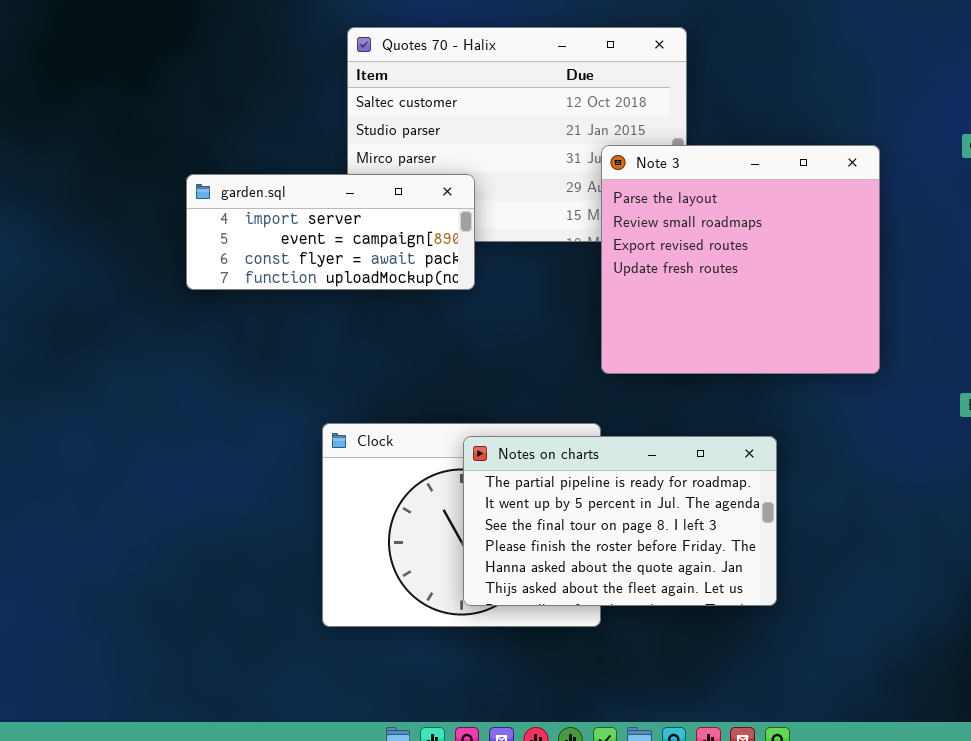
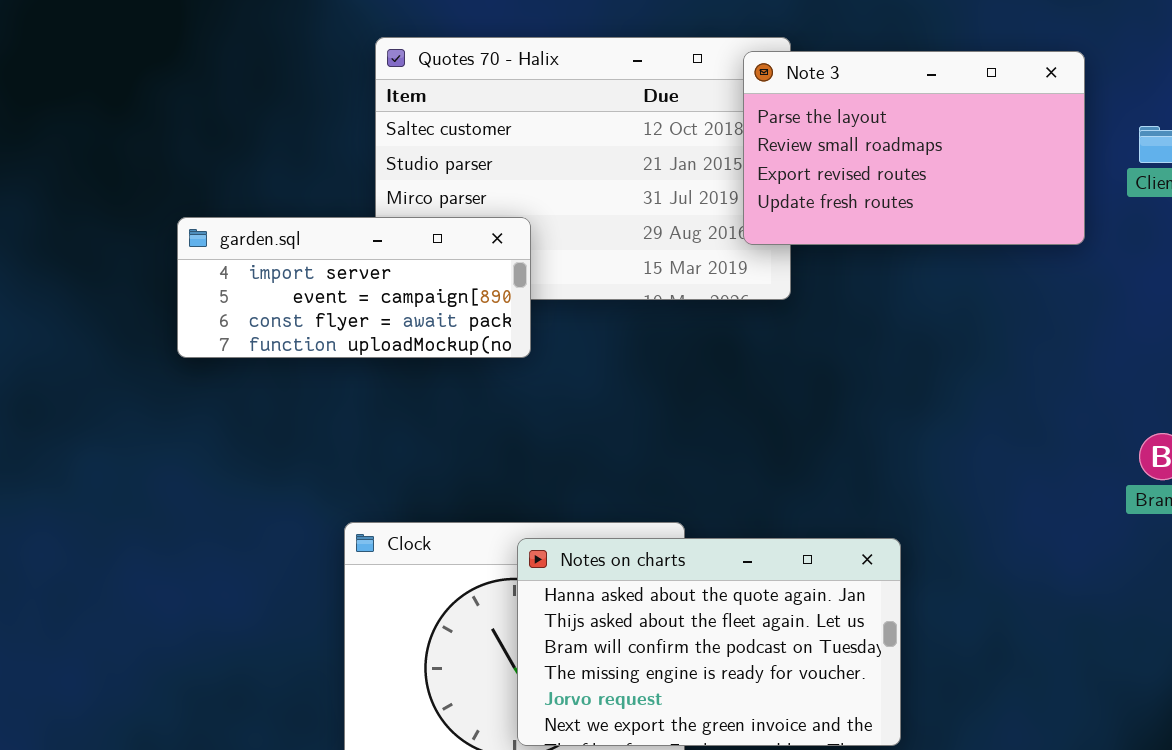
Note 3: [601,145,880,374] -> [743,51,1085,245], moved, resized
Notes on charts: [463,436,777,606] -> [517,538,901,746], scrolled down 4 rows

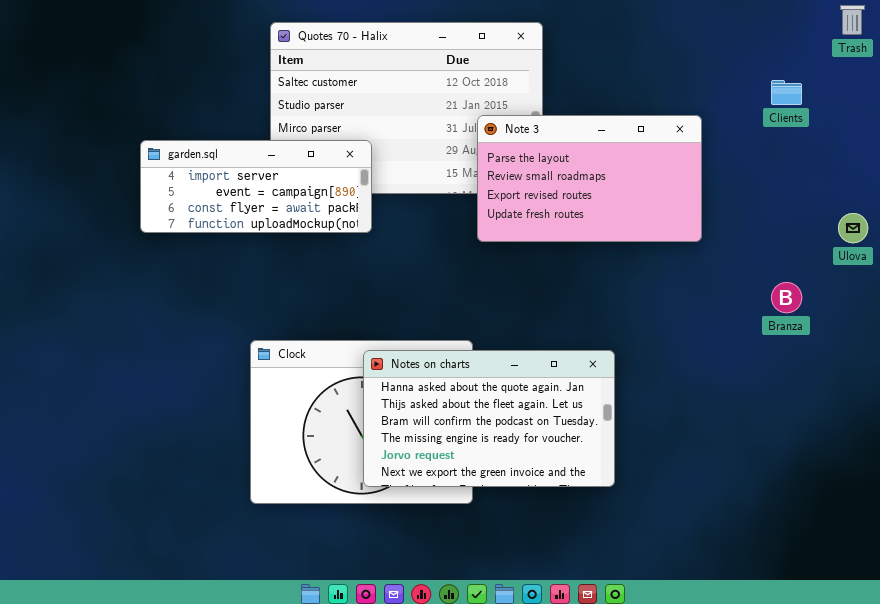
Note 3: [743,51,1085,245] -> [477,115,702,242], moved

